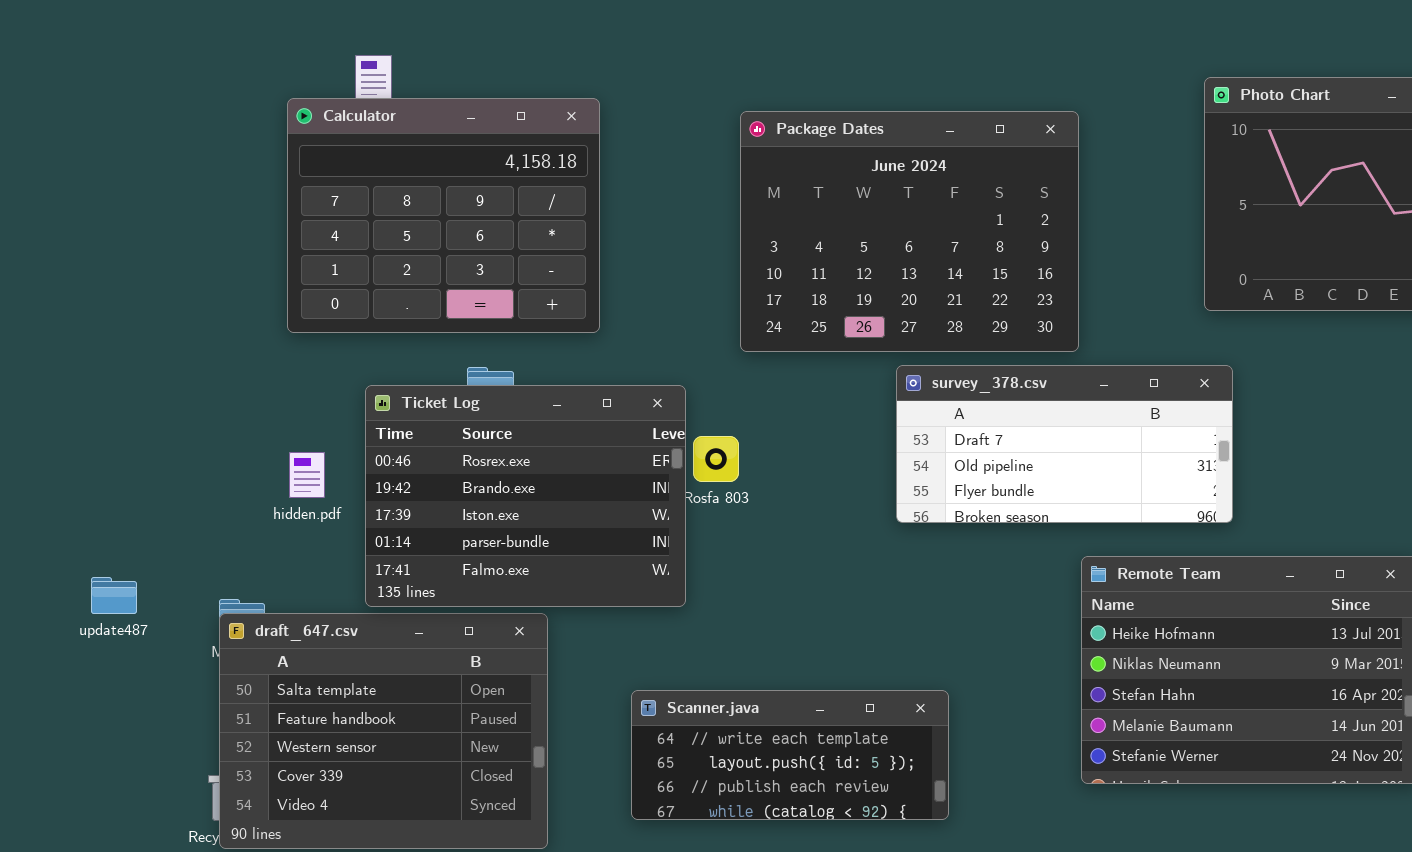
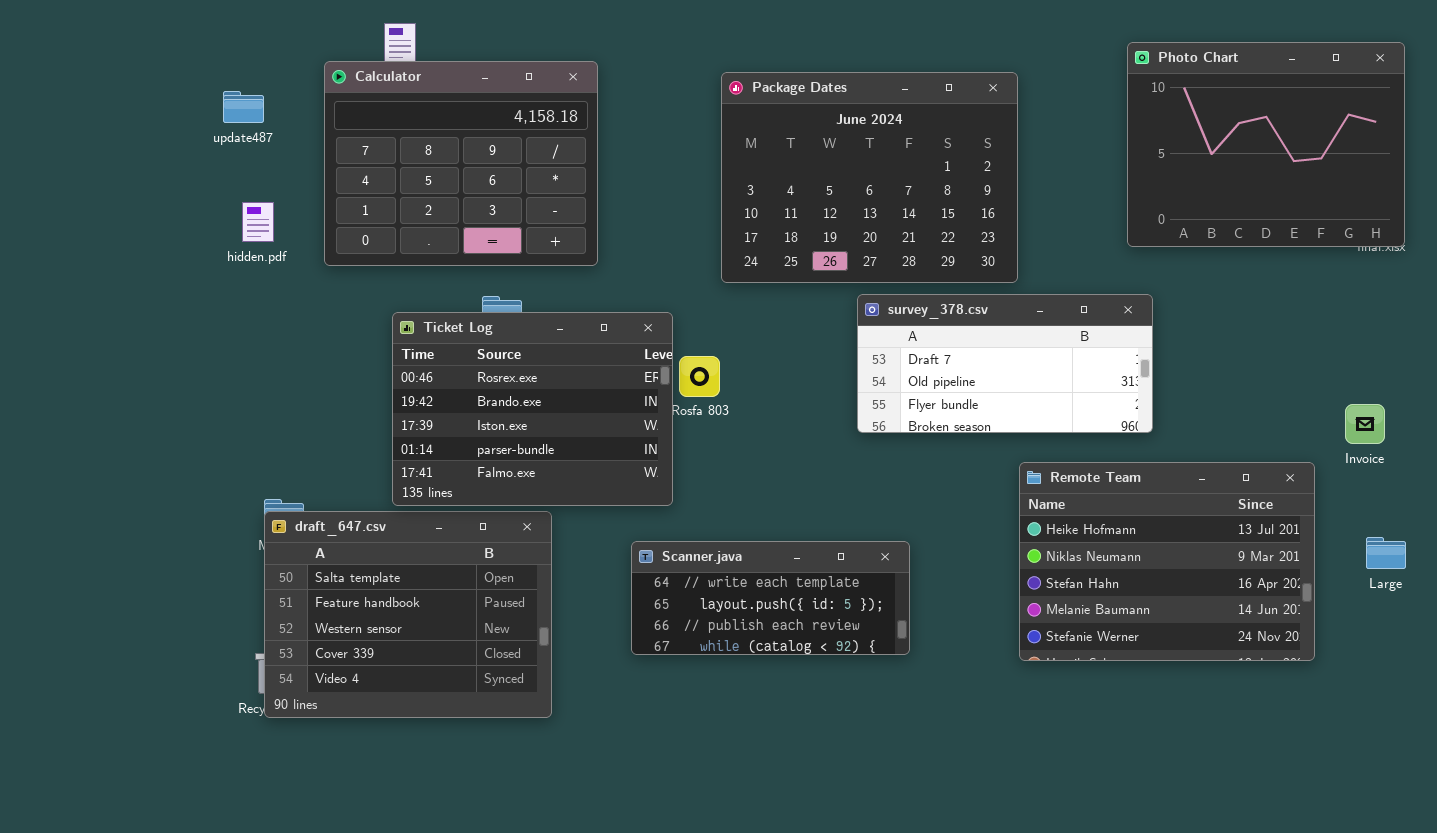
hidden.pdf: [289,452,325,498] -> [242,202,274,242], moved
update487: [91,577,137,614] -> [223,91,264,123], moved
Scanner.java: [631,690,949,820] -> [631,541,910,655], moved

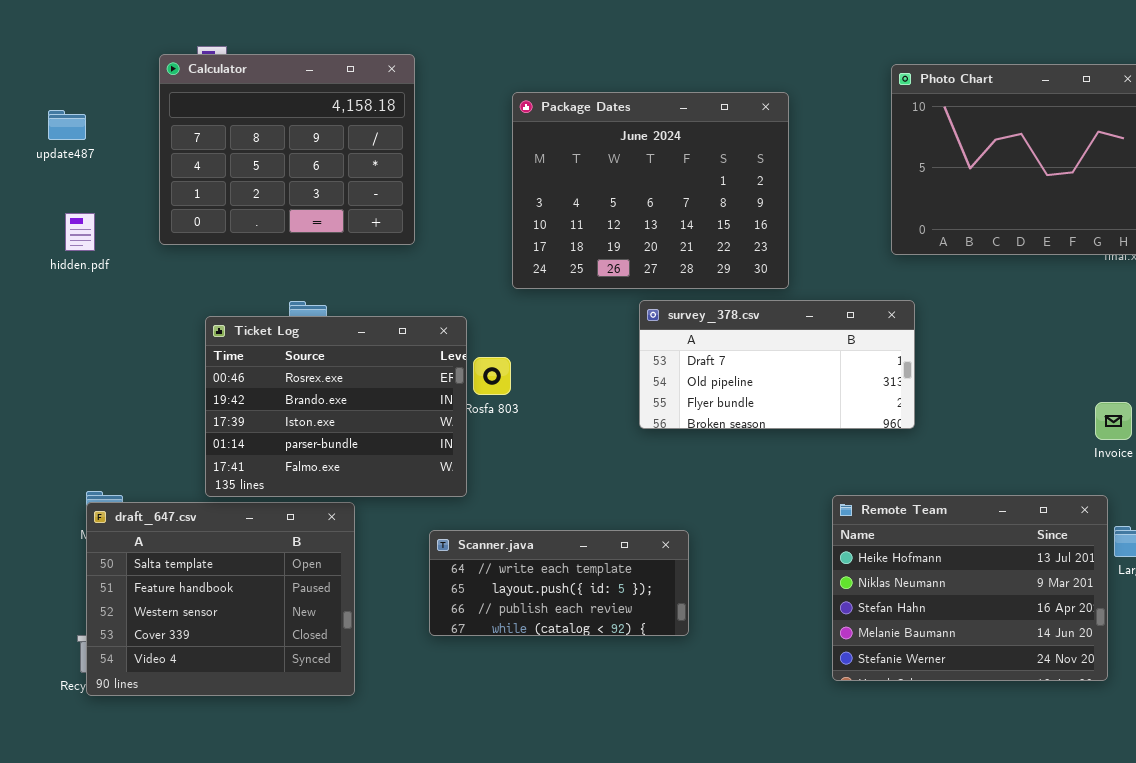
Calculator: [324,61,598,266] -> [159,54,415,245], moved
Remote Team: [1019,462,1315,661] -> [832,495,1108,681], moved

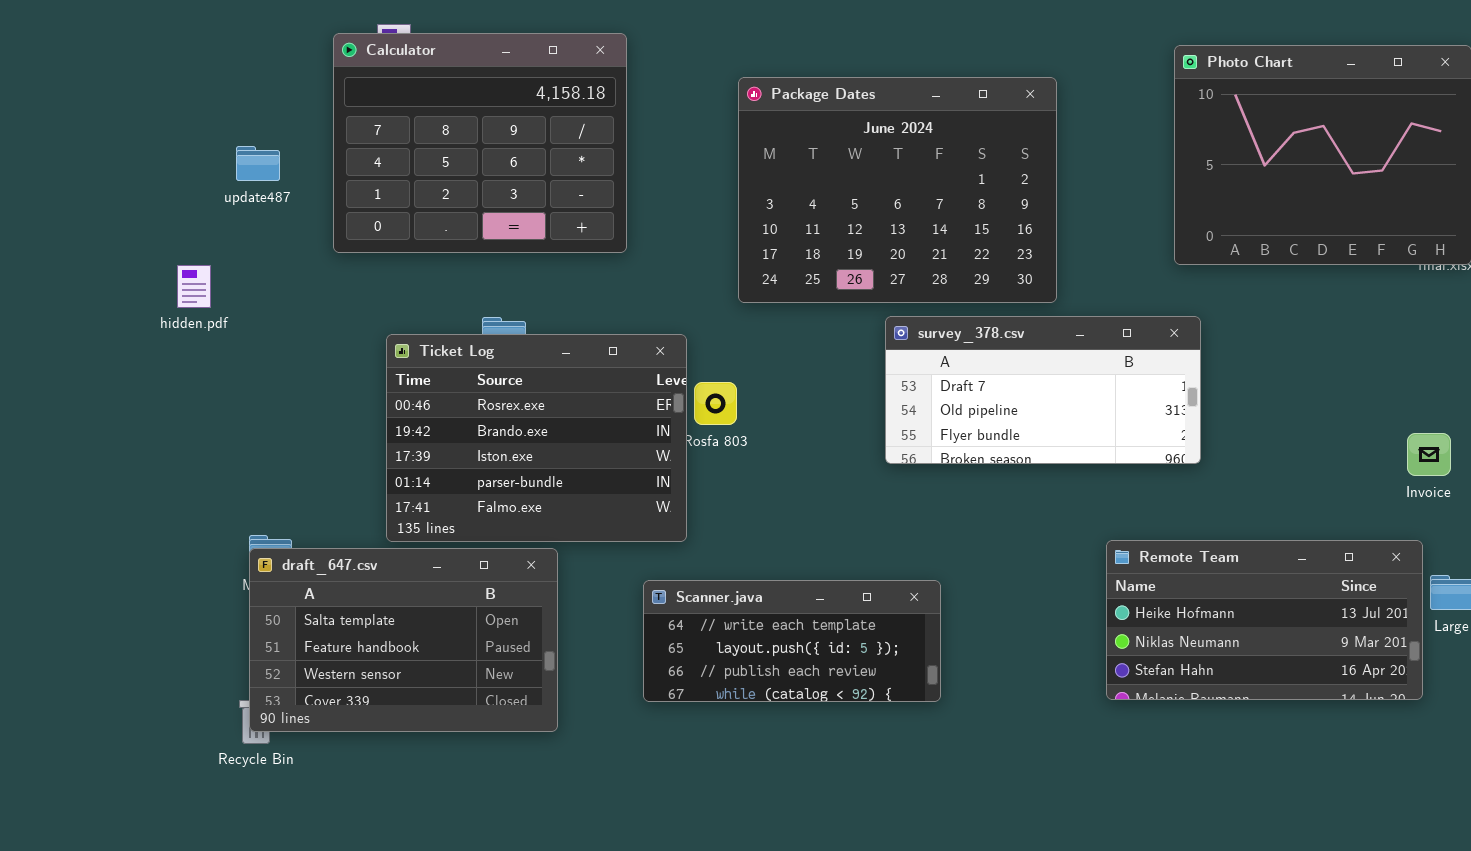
update487: [48,110,86,140] -> [236,146,280,181], moved
hidden.pdf: [65,213,95,251] -> [177,265,211,308], moved
Remote Team: [832,495,1108,681] -> [1106,540,1423,700], resized
draft_647.csv: [86,502,355,696] -> [249,548,558,732], resized

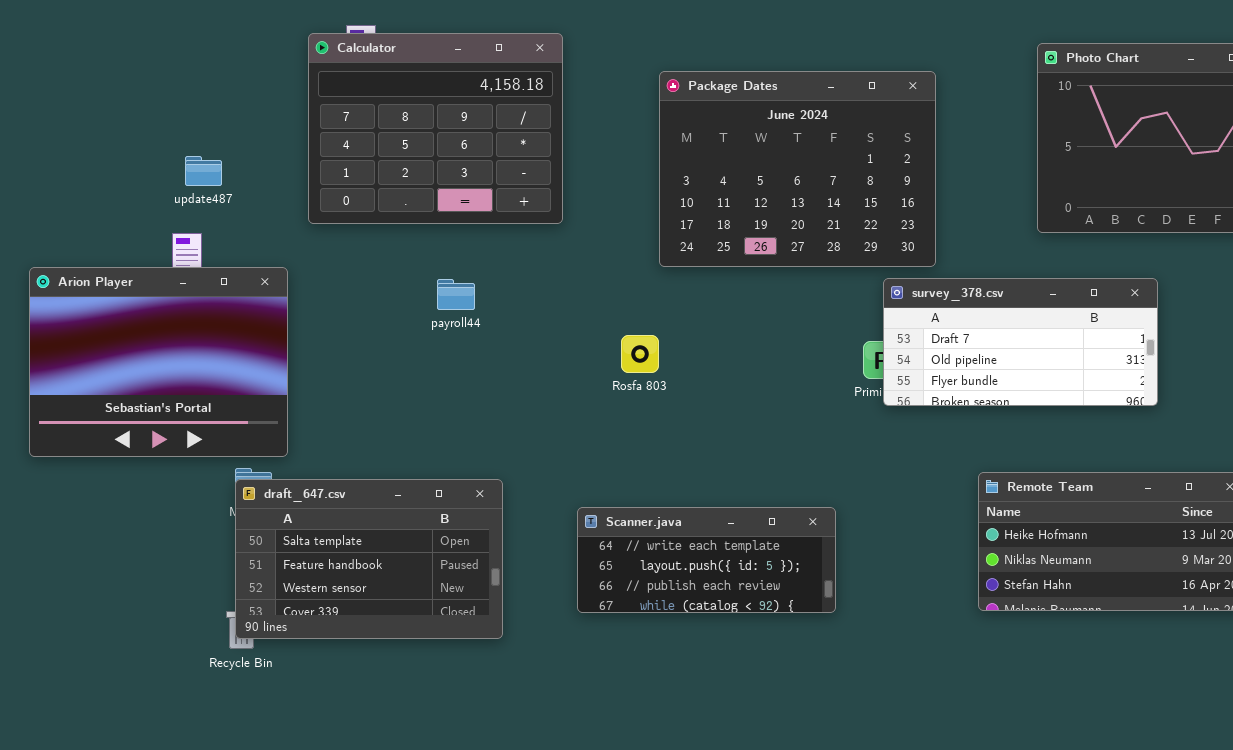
update487: [236,146,280,181] -> [185,156,222,186], moved
Arion Player: none -> [29,267,288,457], opened
survey_378.csv: [885,316,1201,464] -> [883,278,1158,406], moved
Ticket Log: [386,334,687,542] -> none, closed

